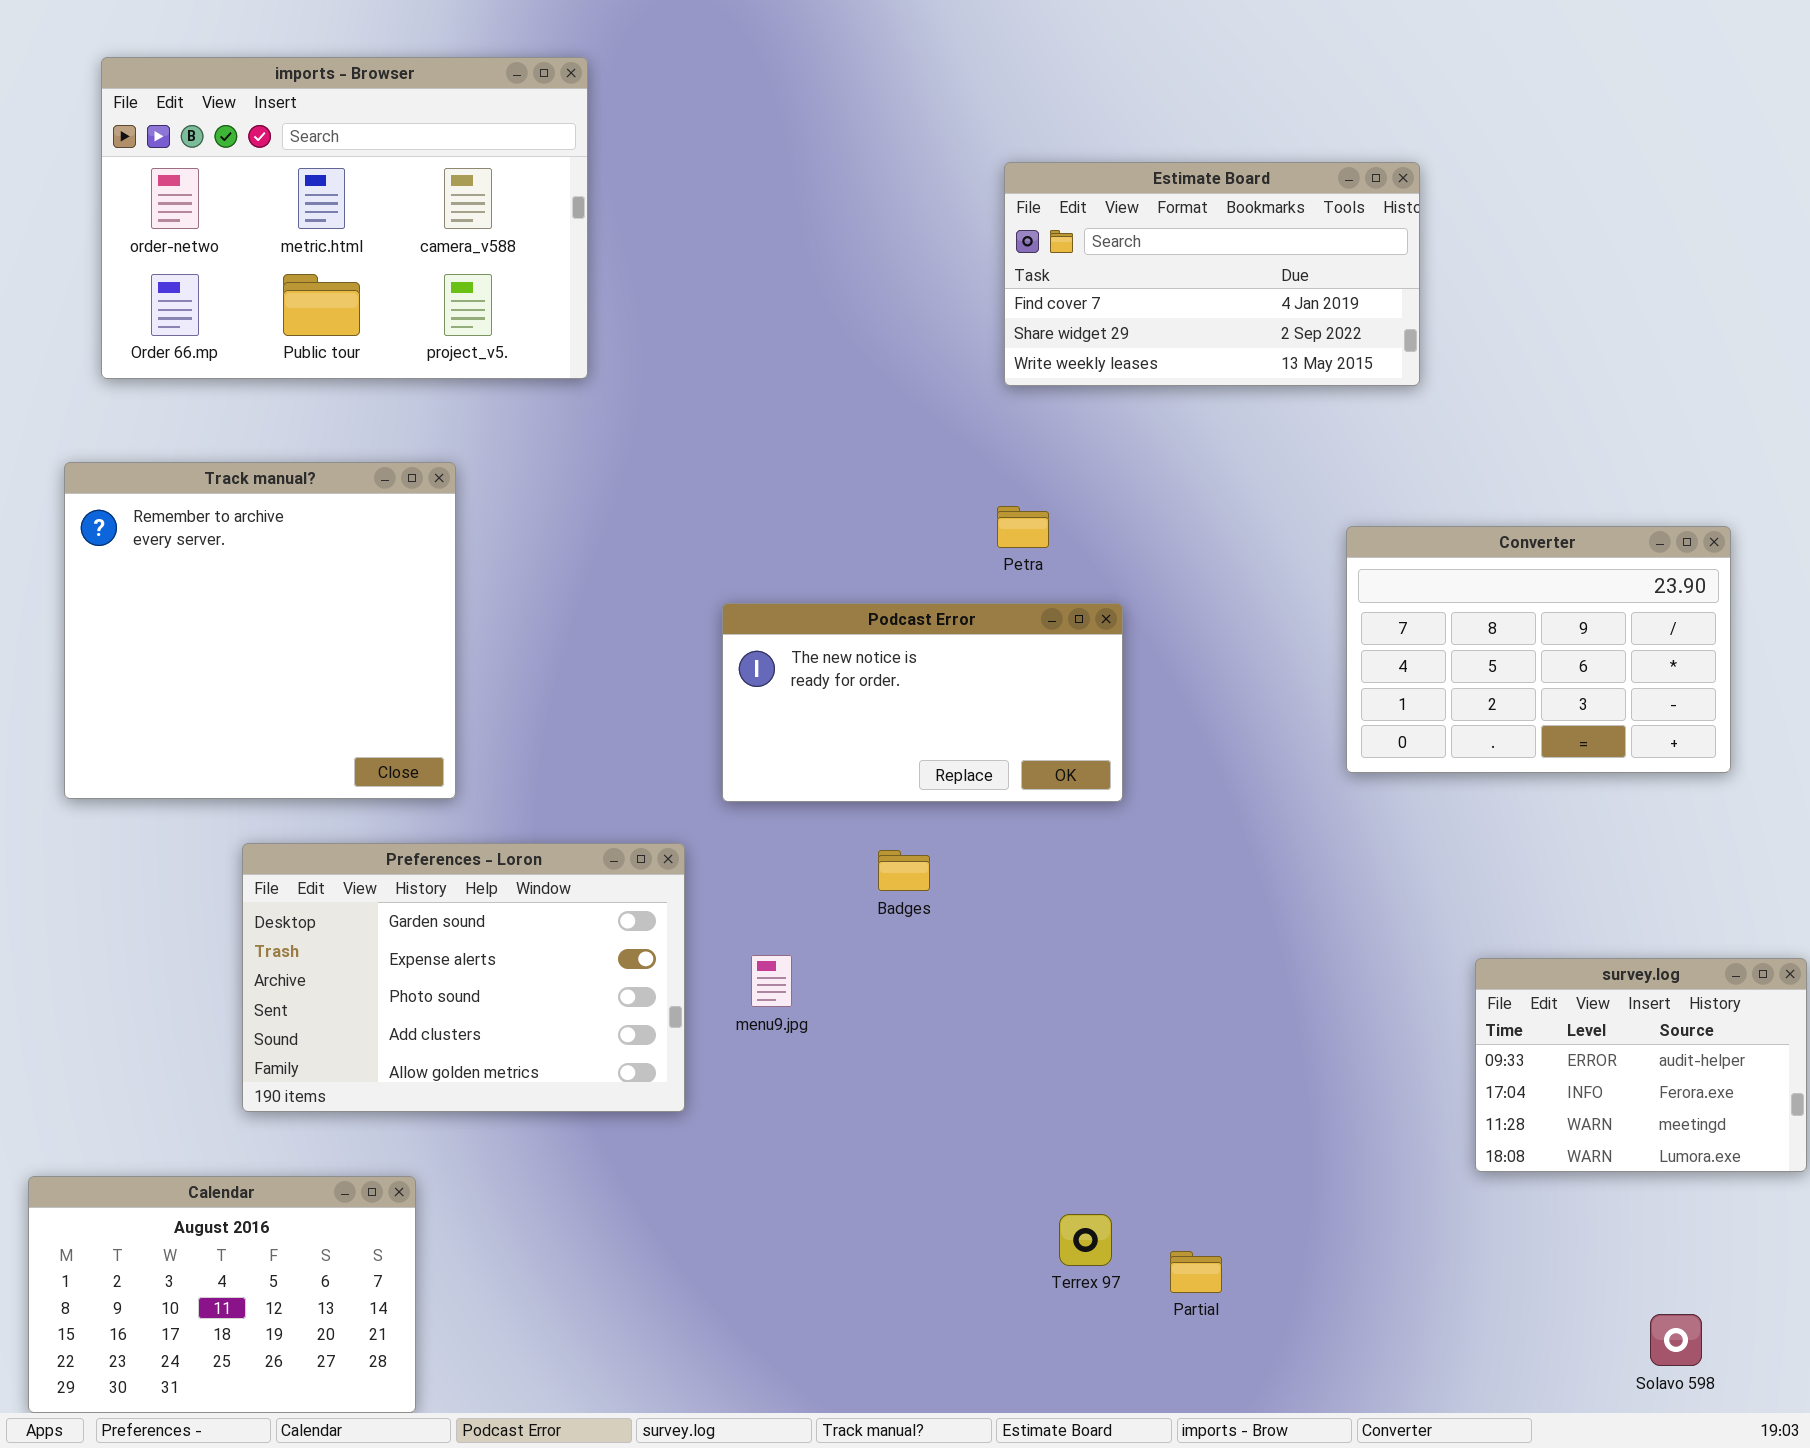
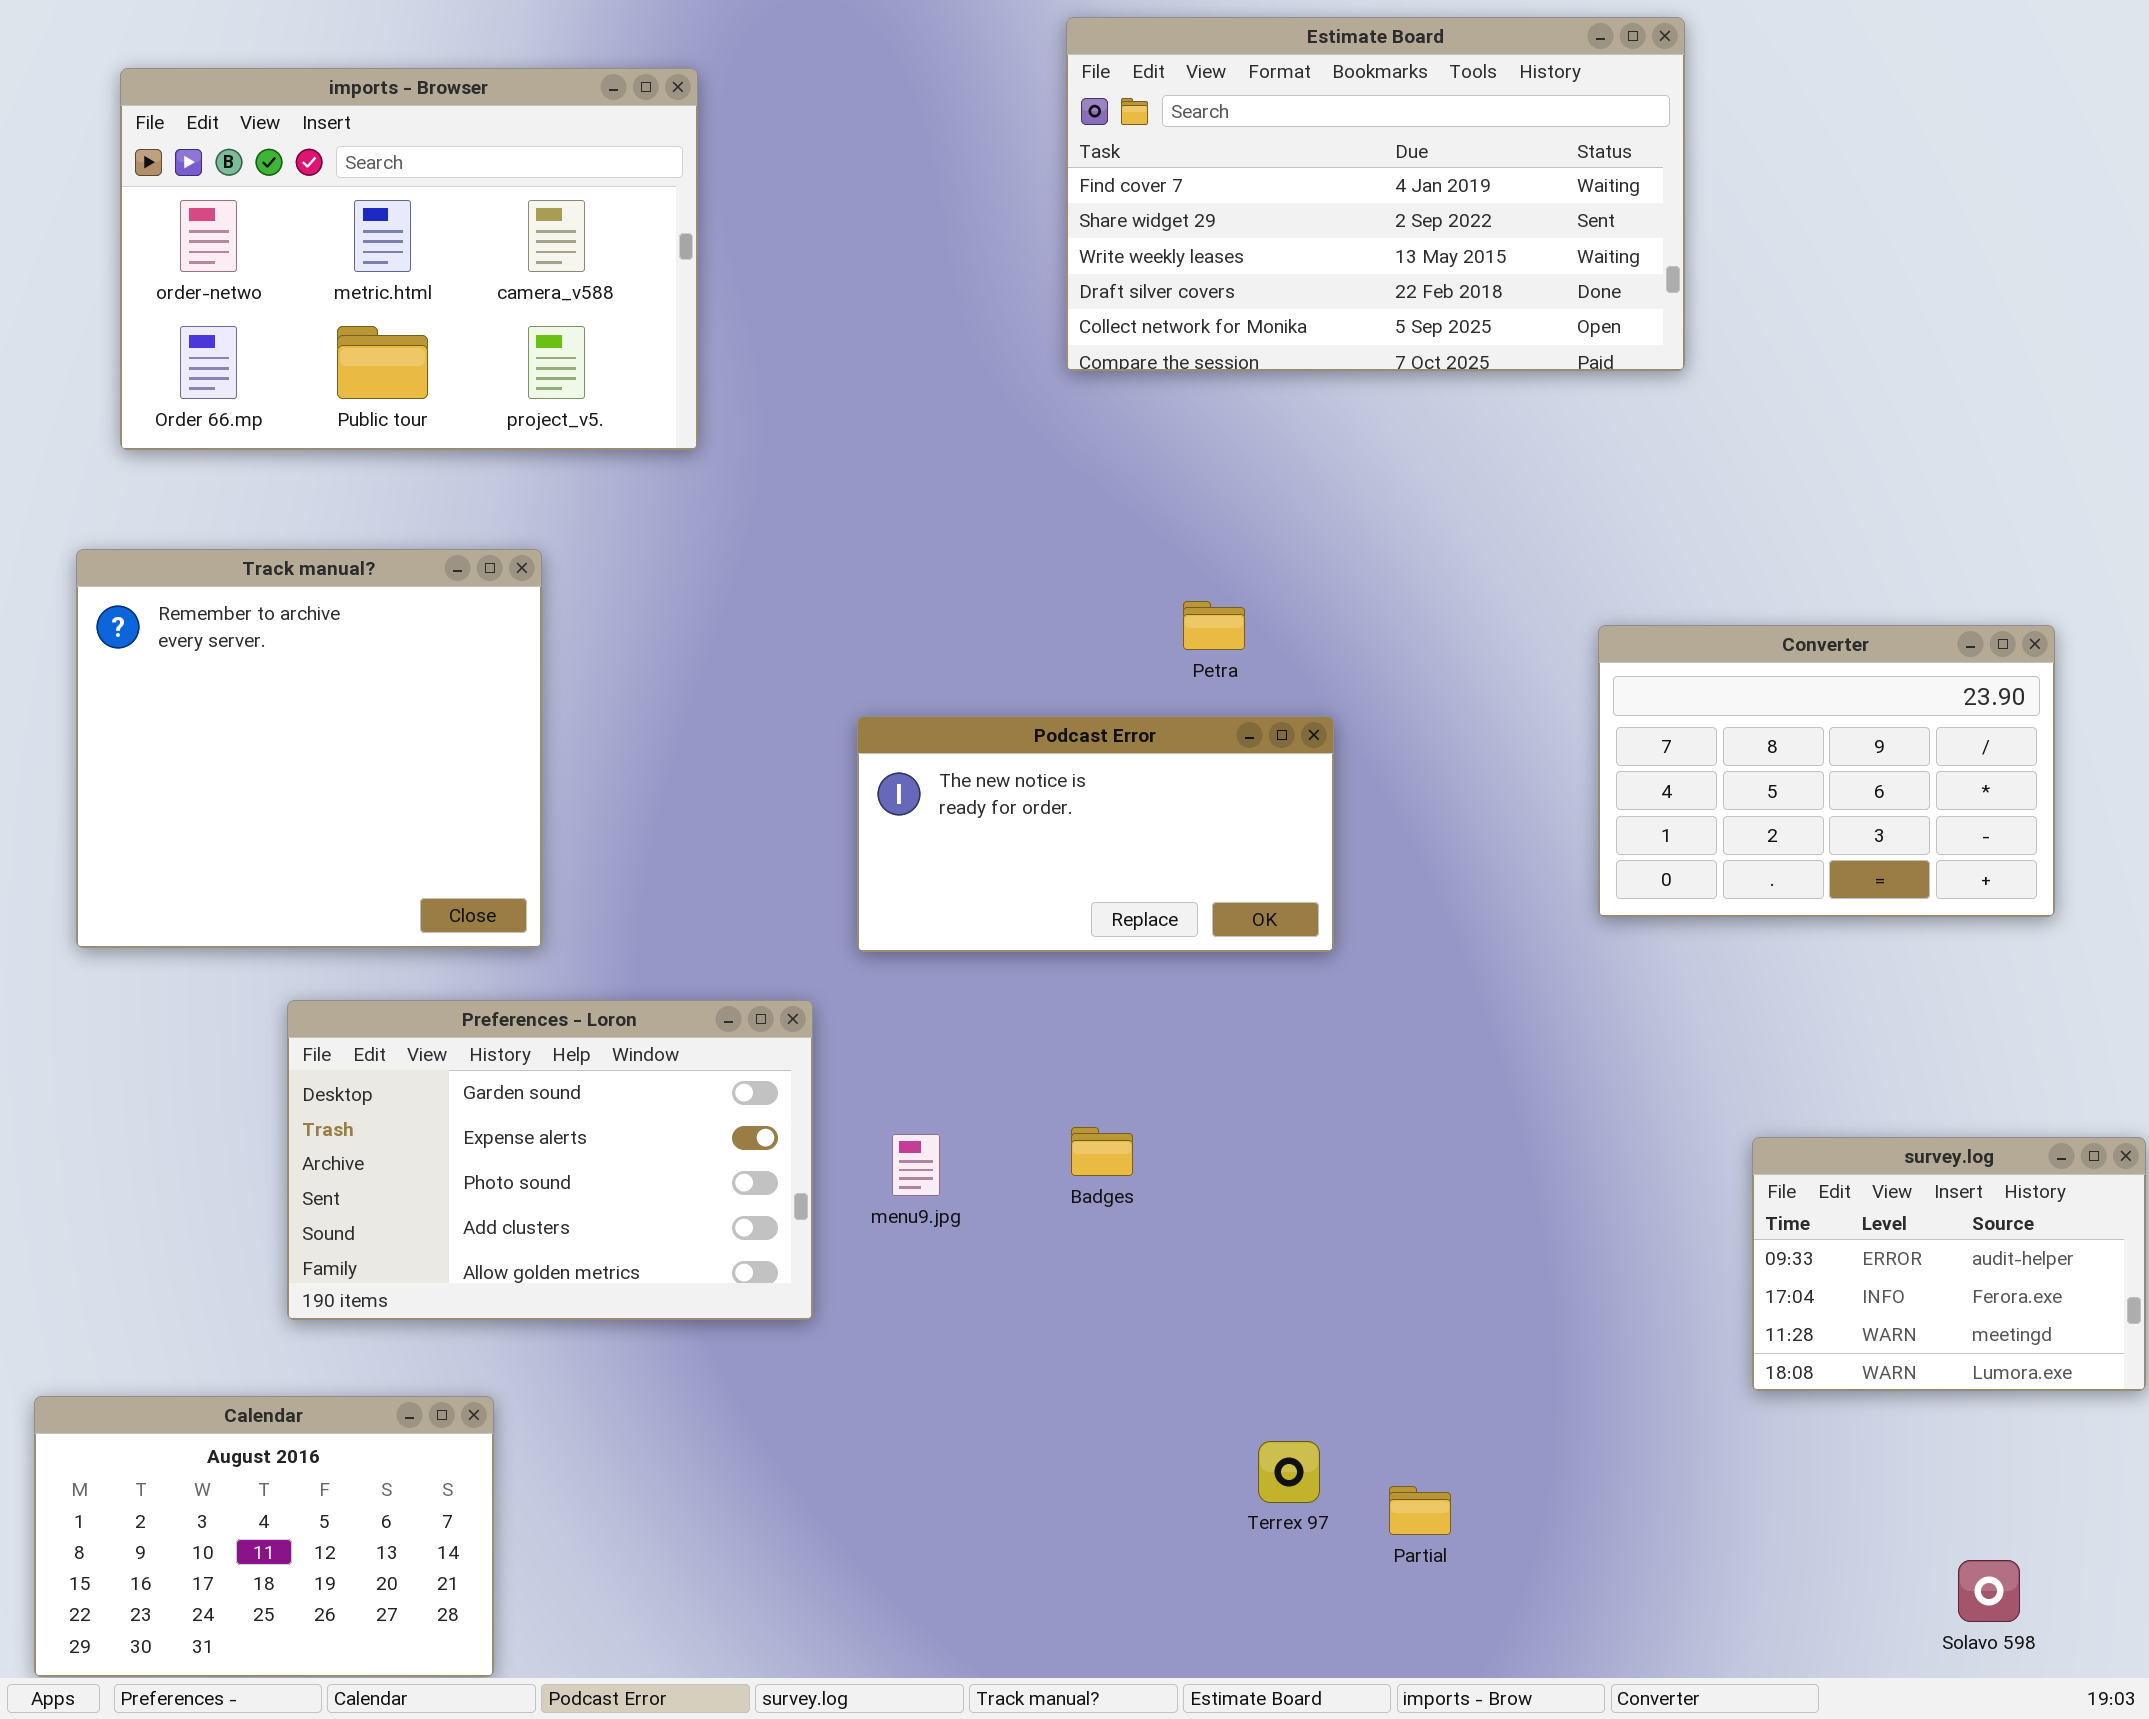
Estimate Board: [1004,162,1420,386] -> [1066,17,1685,371], moved, resized
Badges: [878,850,930,891] -> [1071,1127,1133,1176], moved

